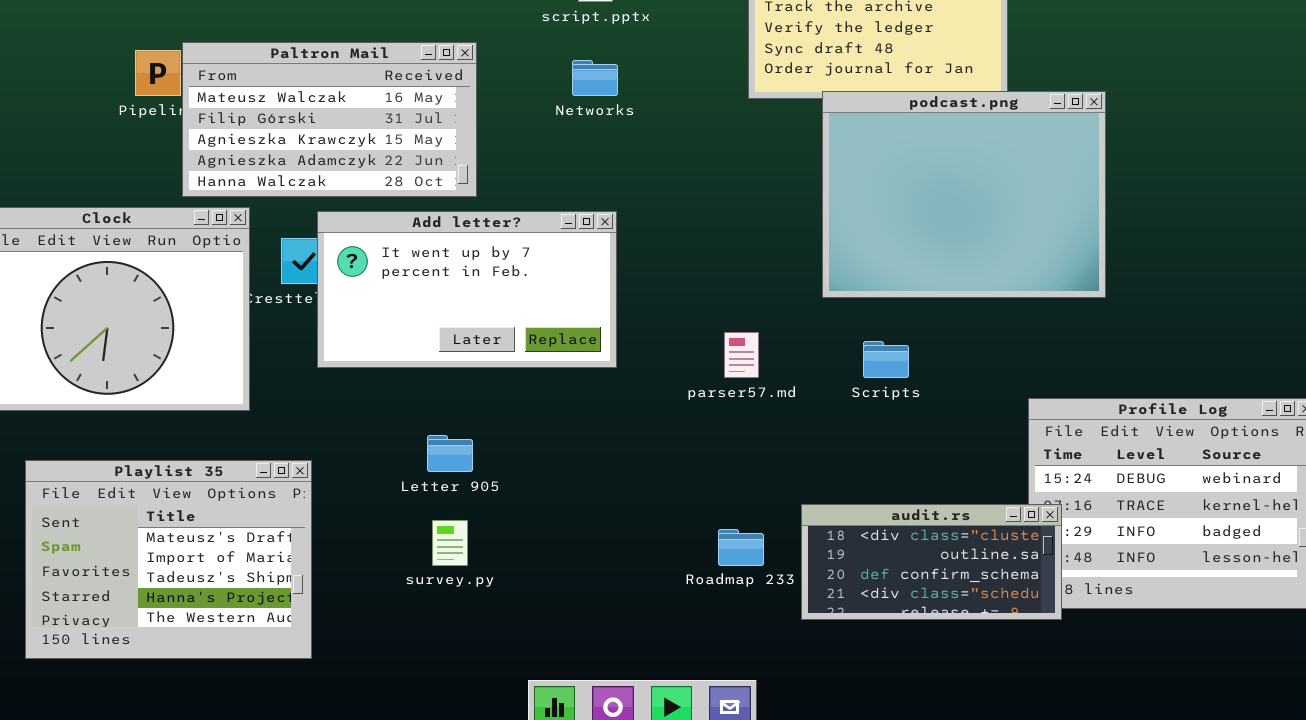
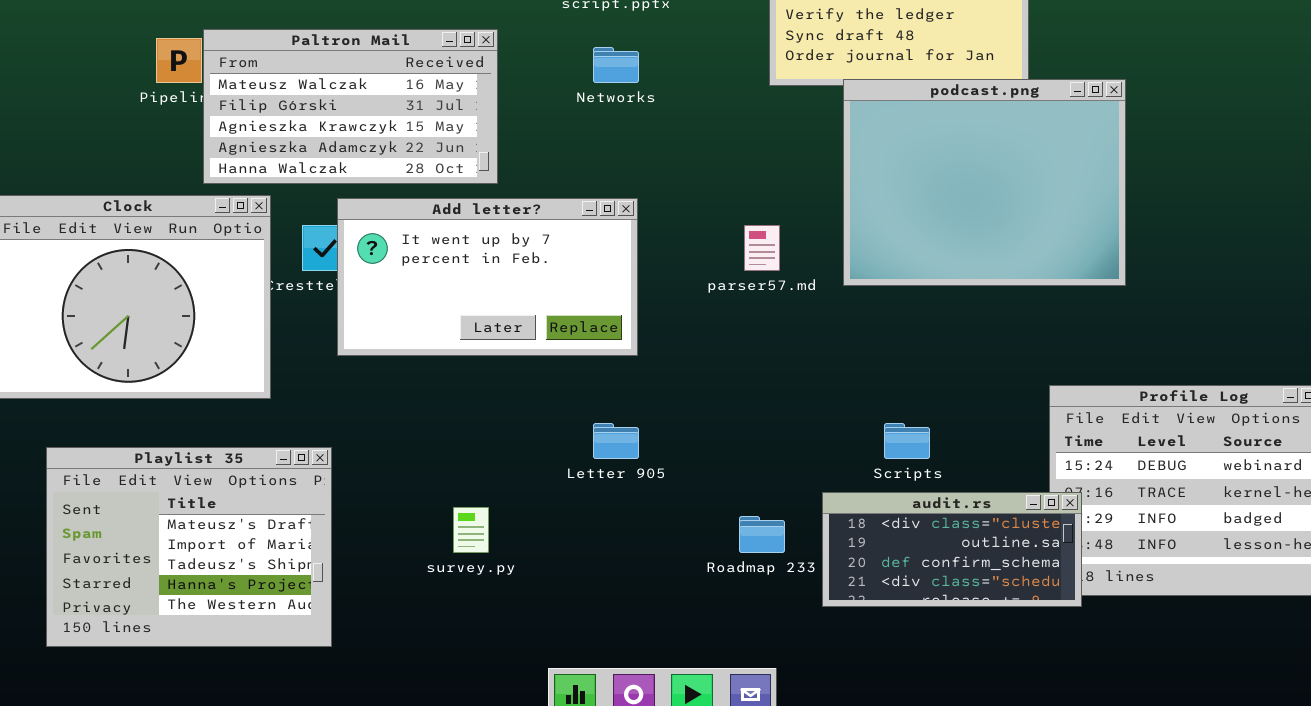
parser57.md: [724,332,759,378] -> [744,225,780,271], moved
Scripts: [863,341,909,378] -> [884,423,930,459], moved
Letter 905: [427,435,473,472] -> [593,423,639,459], moved

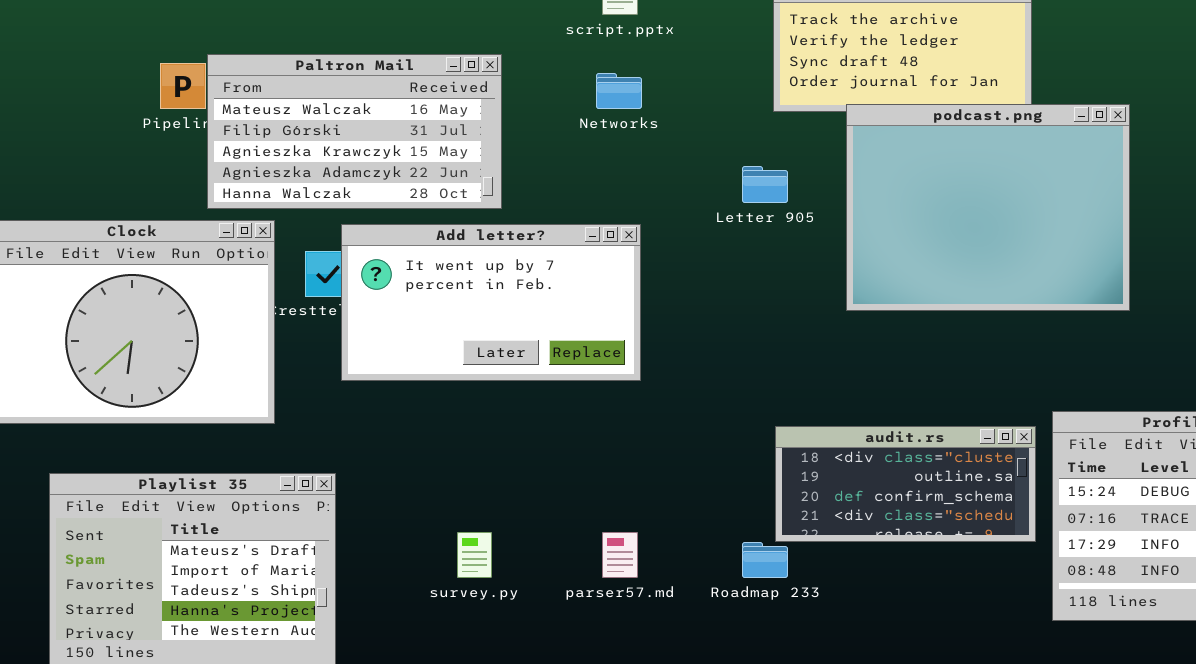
parser57.md: [744,225,780,271] -> [602,532,638,578], moved
Letter 905: [593,423,639,459] -> [742,166,788,203], moved
audit.rs: [822,492,1082,607] -> [775,426,1036,542], moved

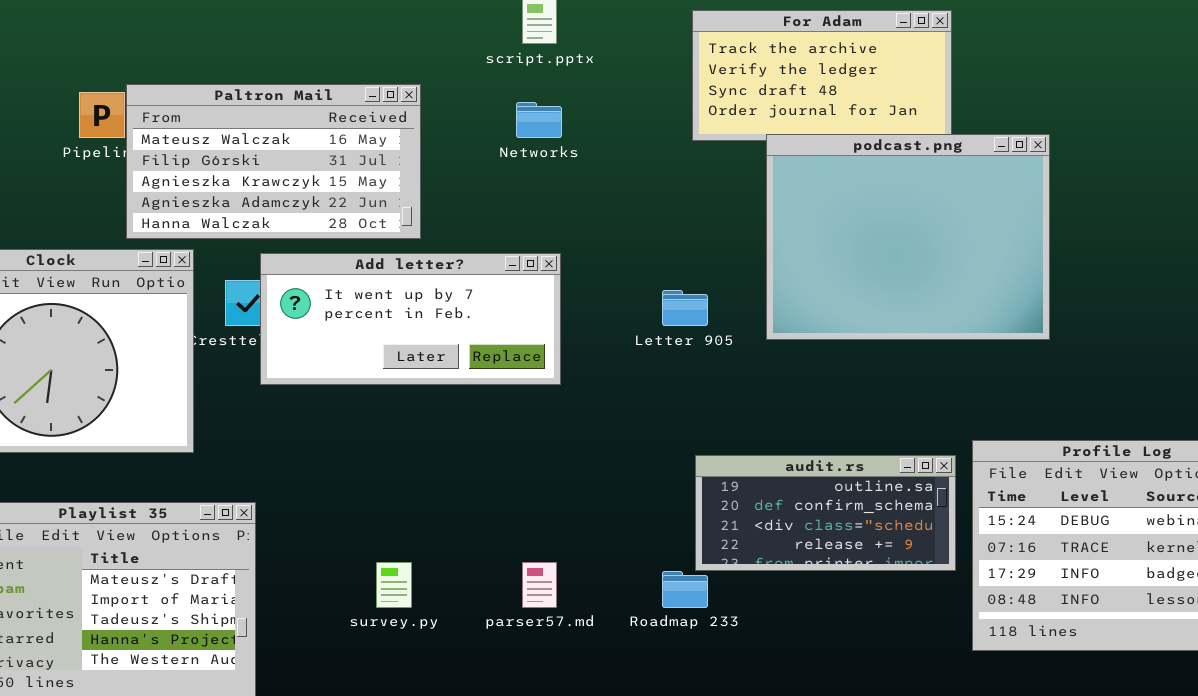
Letter 905: [742,166,788,203] -> [662,290,708,326], moved
Add letter?: [341,224,641,381] -> [260,253,561,385], resized
audit.rs: [775,426,1036,542] -> [695,455,956,571], scrolled down 1 row

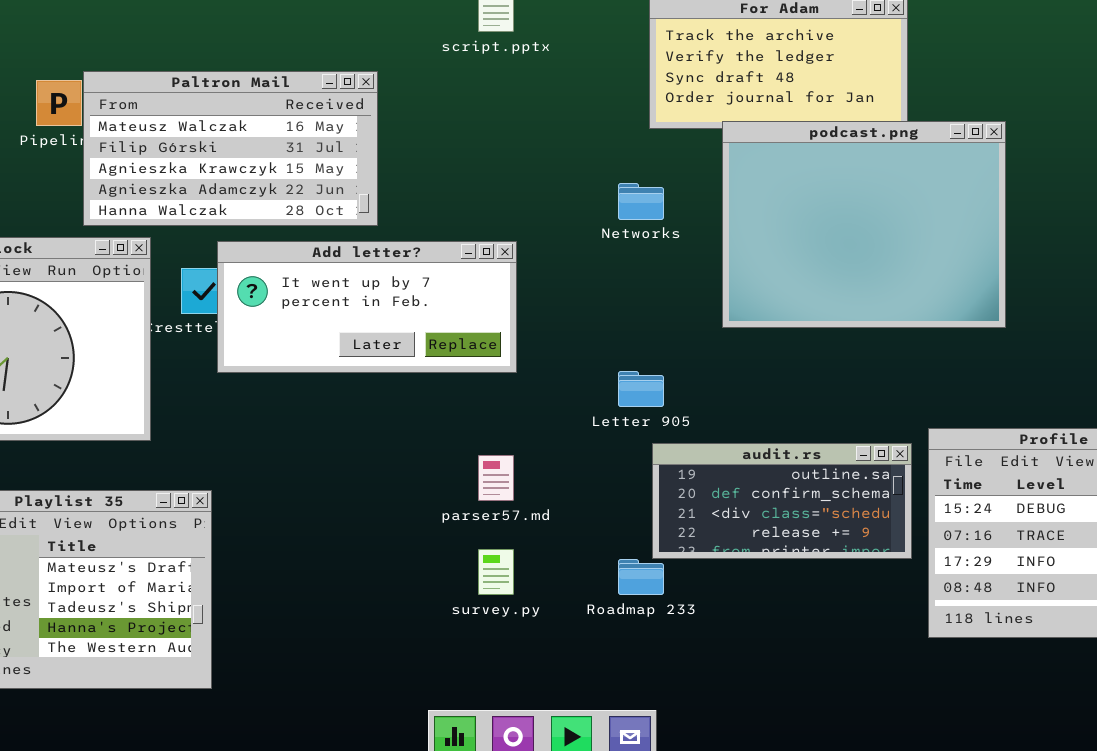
Networks: [516,102,562,138] -> [618,183,664,220], moved
Letter 905: [662,290,708,326] -> [618,371,664,407], moved
survey.py: [376,562,412,608] -> [478,549,514,595], moved
parser57.md: [522,562,557,608] -> [478,455,514,501], moved

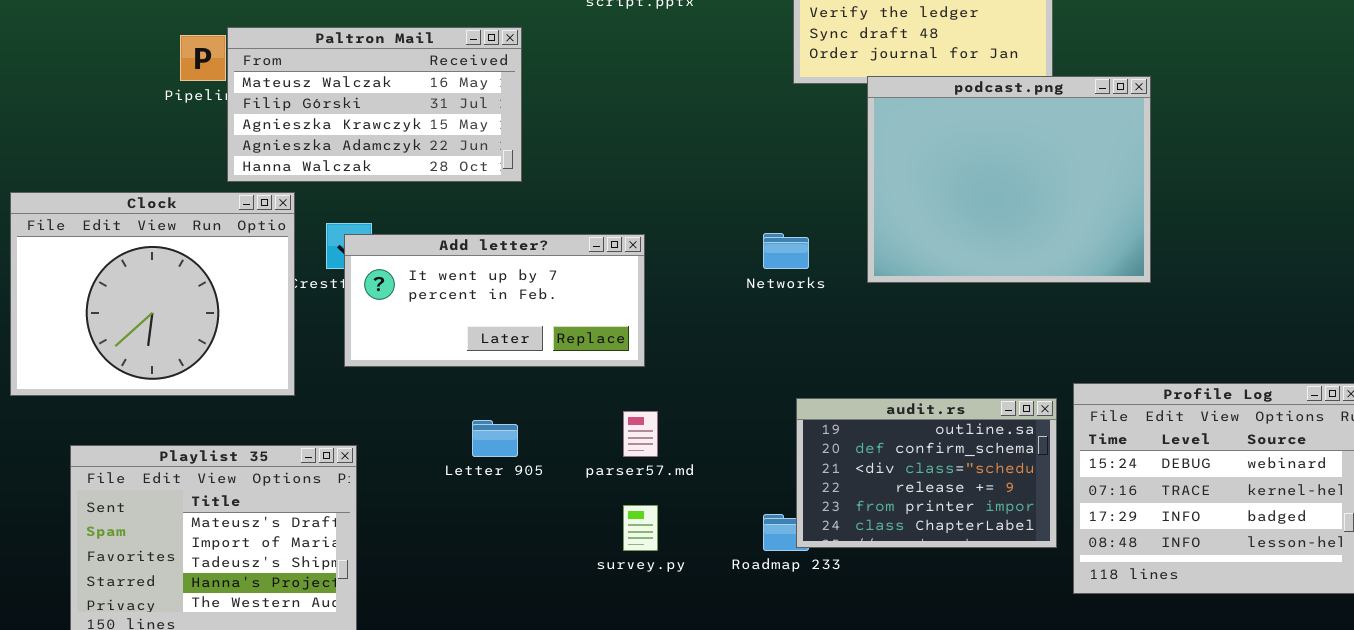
Networks: [618,183,664,220] -> [763,233,809,269], moved
Add letter?: [217,241,517,373] -> [344,234,645,367], moved
Letter 905: [618,371,664,407] -> [472,420,518,457], moved
audit.rs: [652,443,912,559] -> [796,398,1057,548], resized

